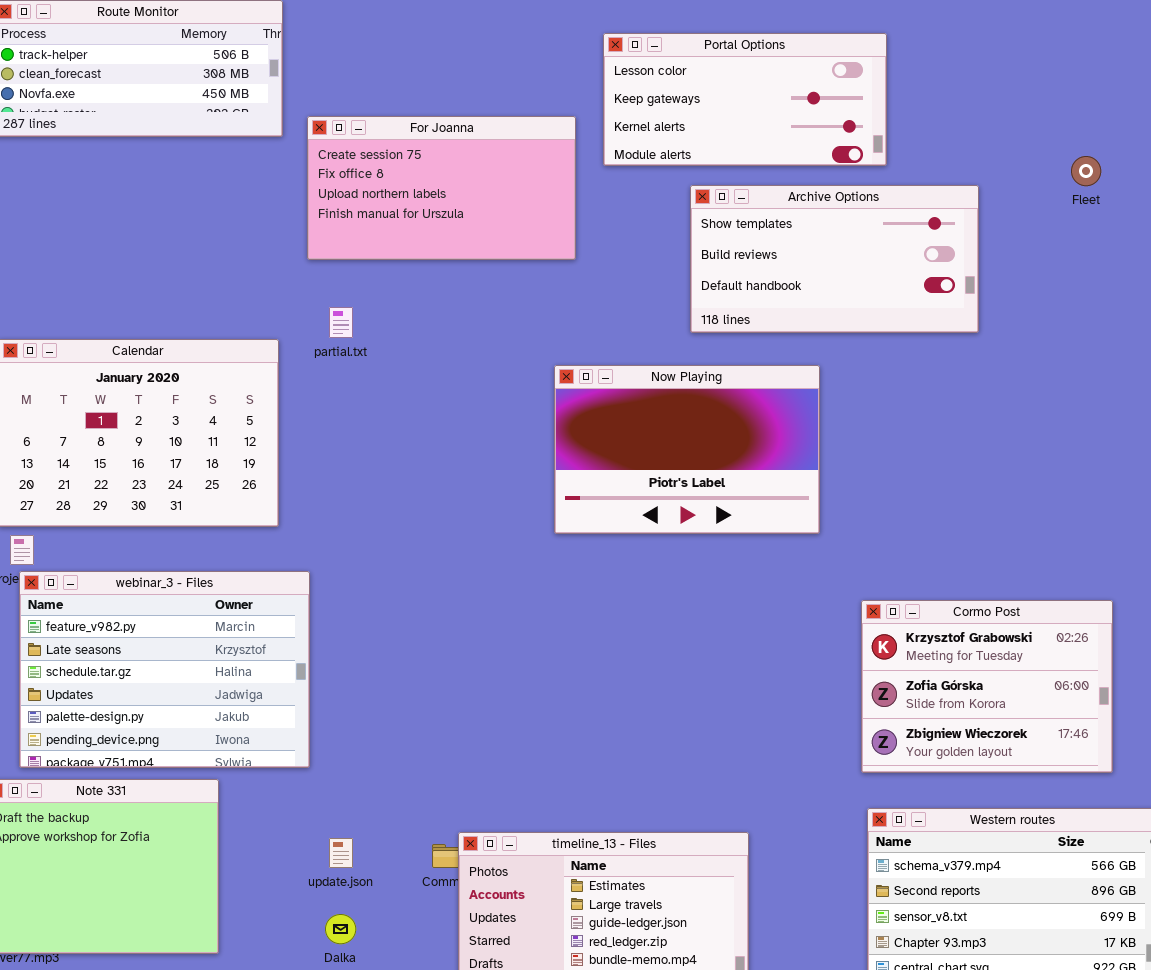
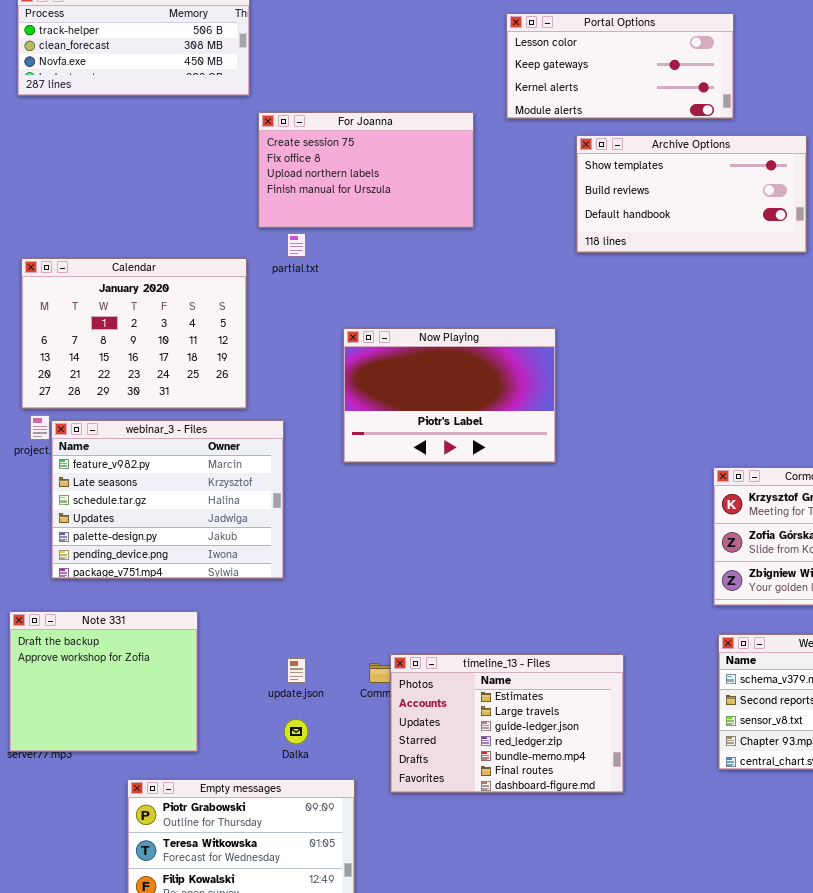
For Joanna: [307,116,576,260] -> [258,112,474,228], moved
Now Playing: [554,365,820,534] -> [343,328,556,463], moved
webinar_3 - Files: [19,571,310,768] -> [51,420,284,579], moved

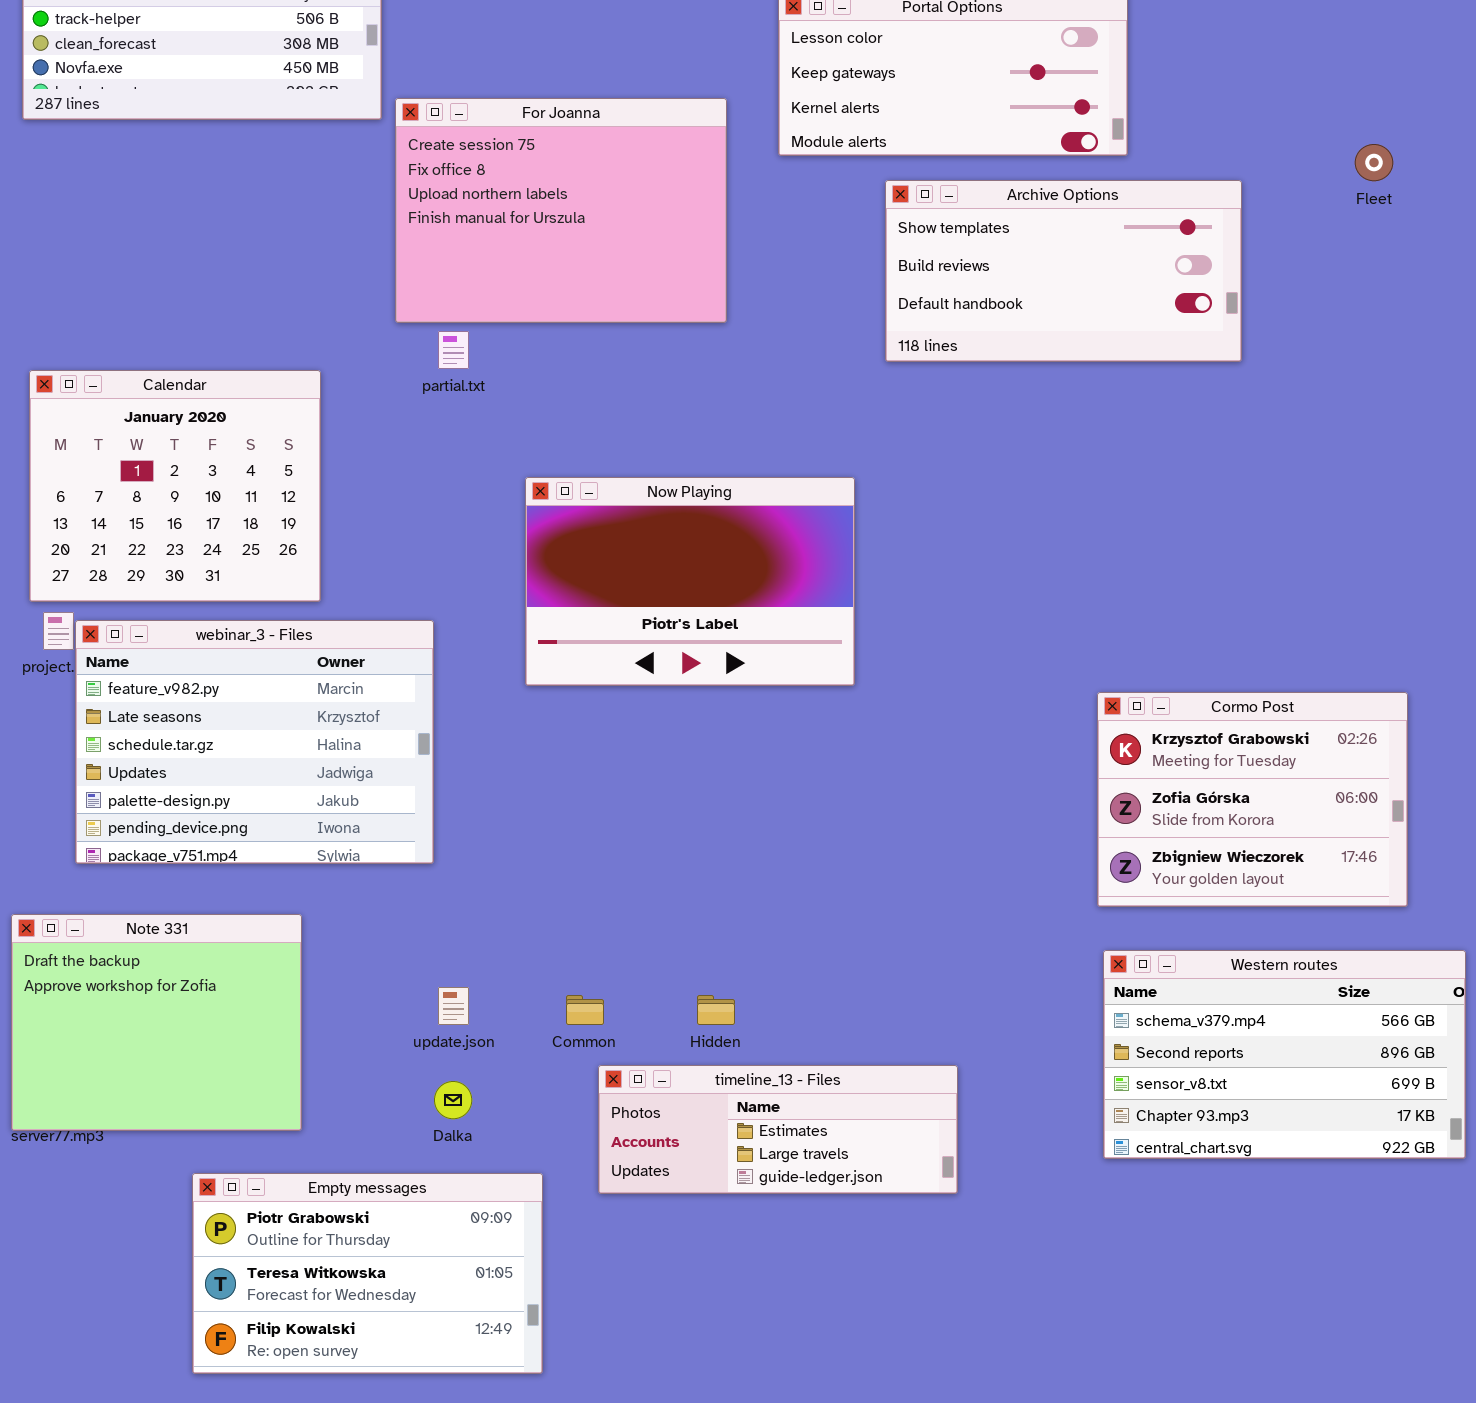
For Joanna: [258,112,474,228] -> [395,98,727,323], resized
Calendar: [21,258,247,409] -> [29,370,321,602], resized
timeline_13 - Files: [390,654,624,793] -> [598,1065,958,1194], resized

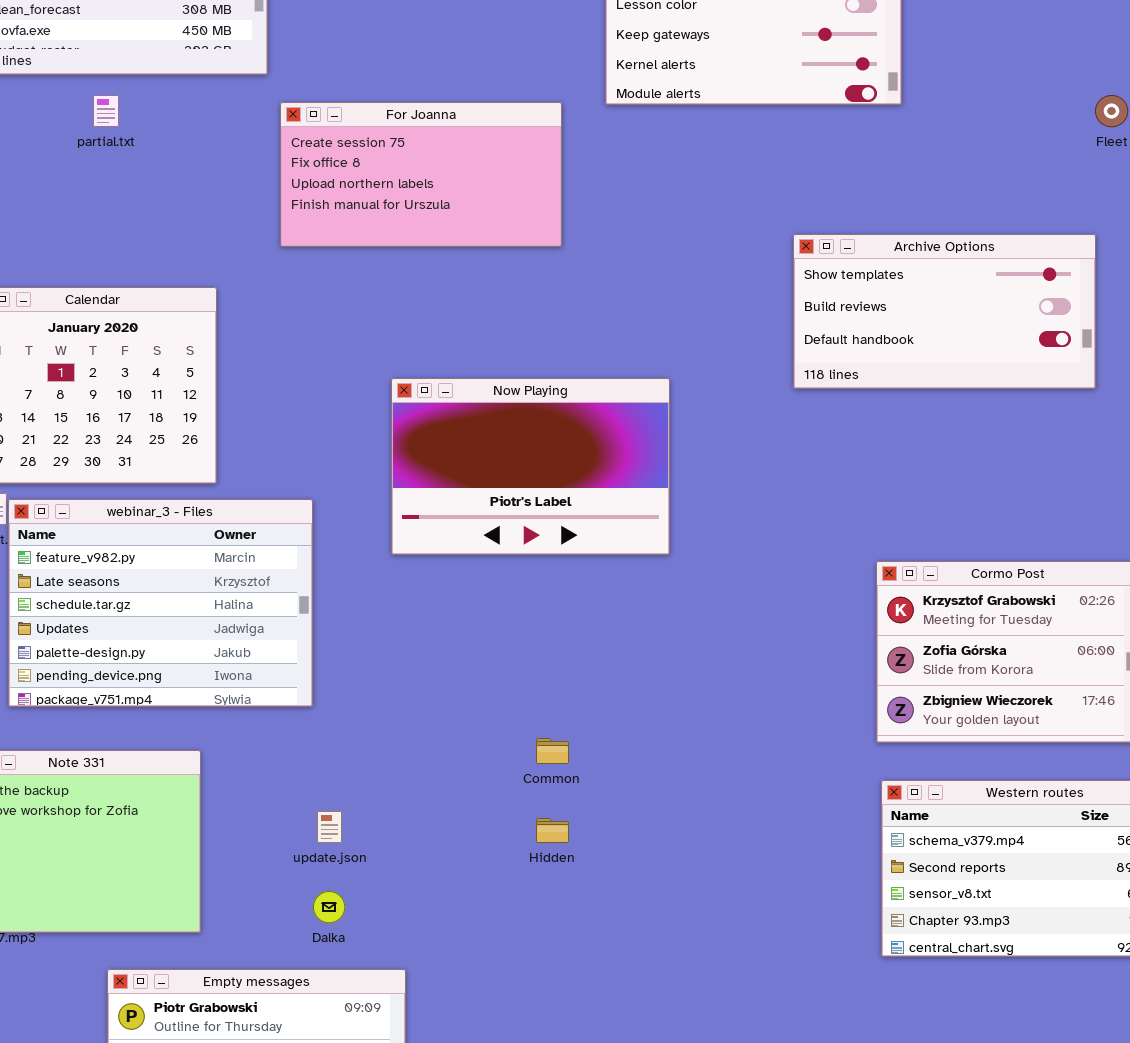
For Joanna: [395,98,727,323] -> [280,102,562,247], resized
Archive Options: [885,180,1242,362] -> [793,234,1096,389], moved
partial.txt: [438,331,469,369] -> [93,95,119,127], moved
Common: [566,995,604,1025] -> [536,738,569,764], moved
timeline_13 - Files: [598,1065,958,1194] -> none, closed

